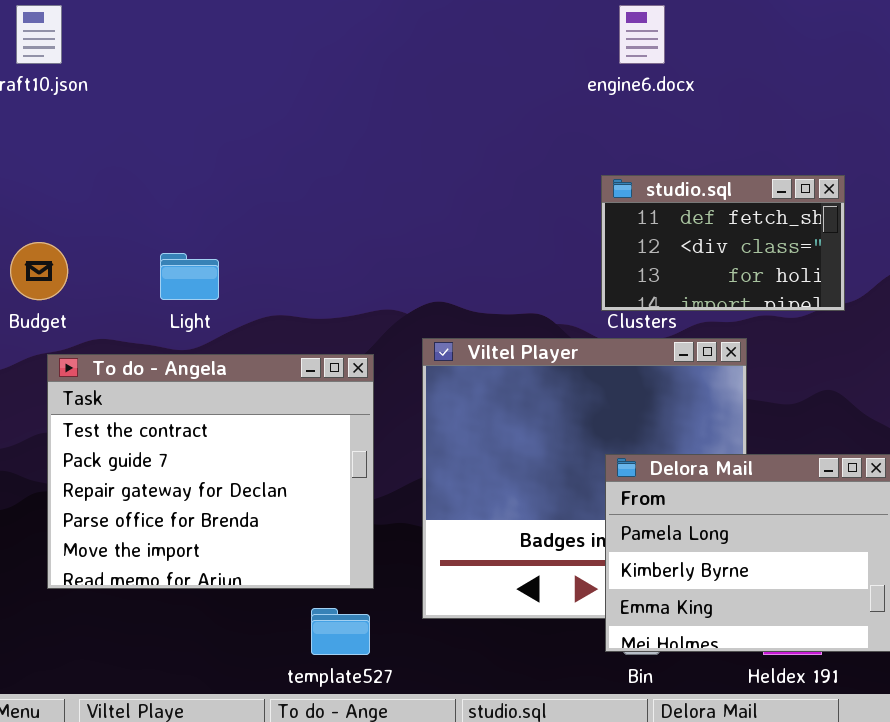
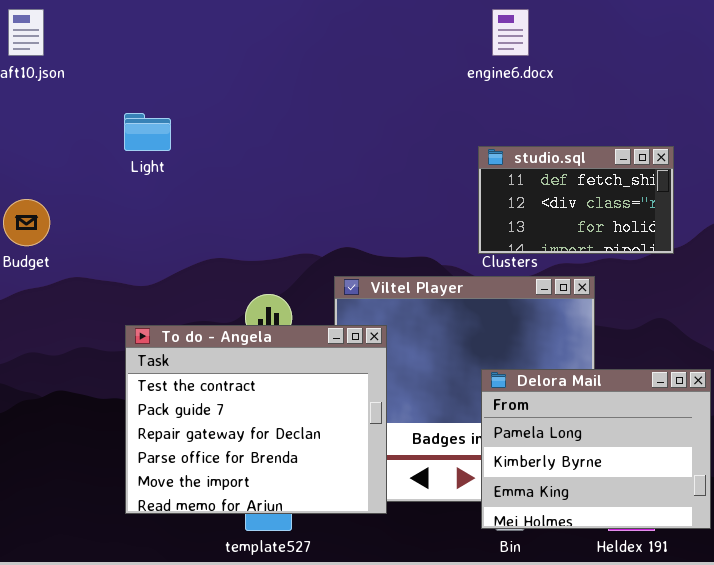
Light: [160,253,219,300] -> [124,113,171,151], moved
To do - Angela: [47,354,374,589] -> [125,325,387,514], moved

